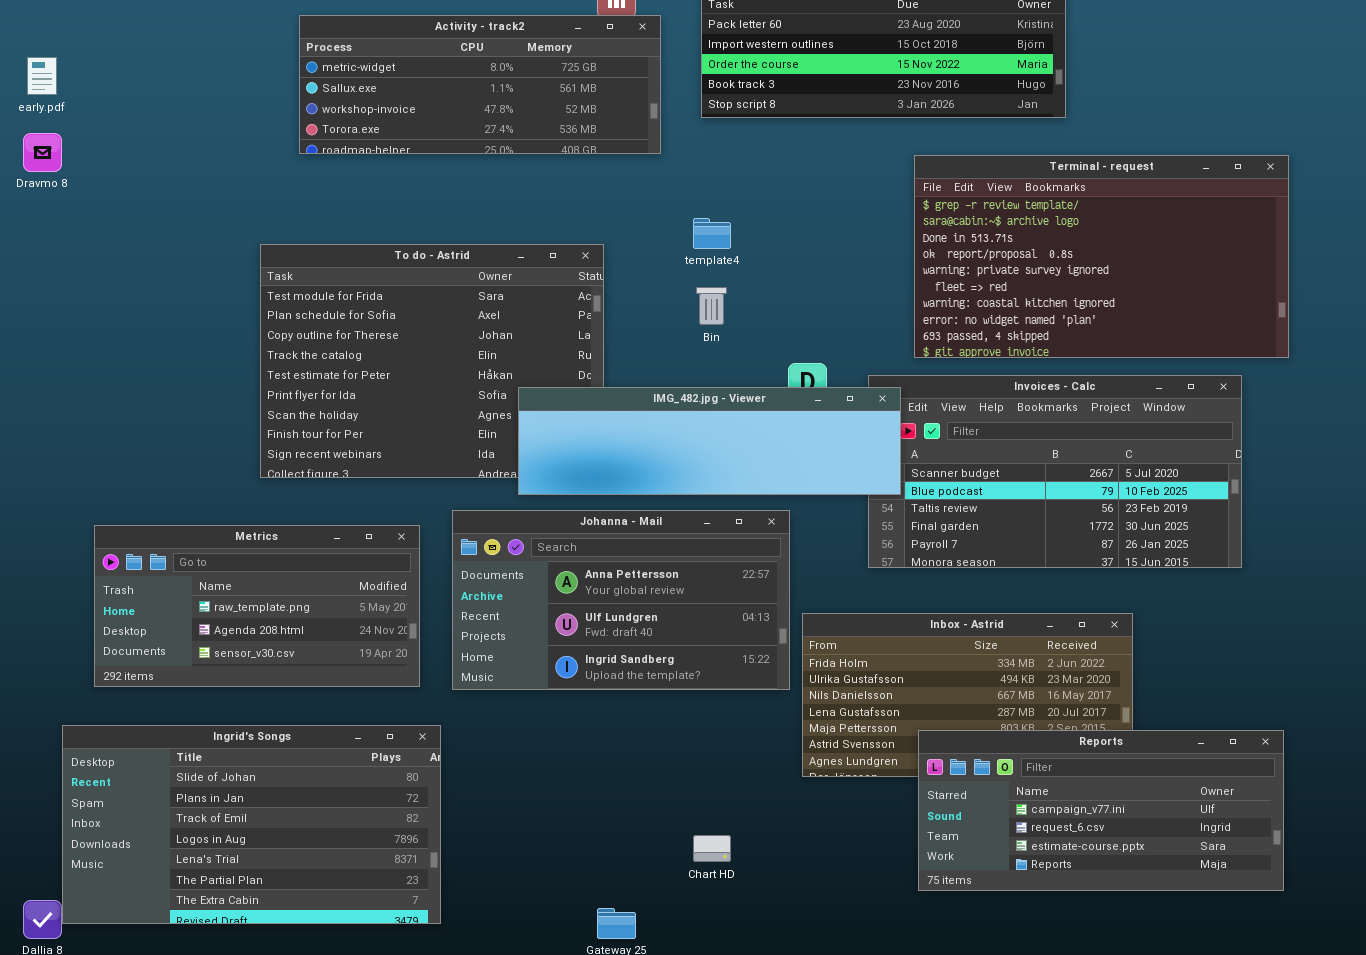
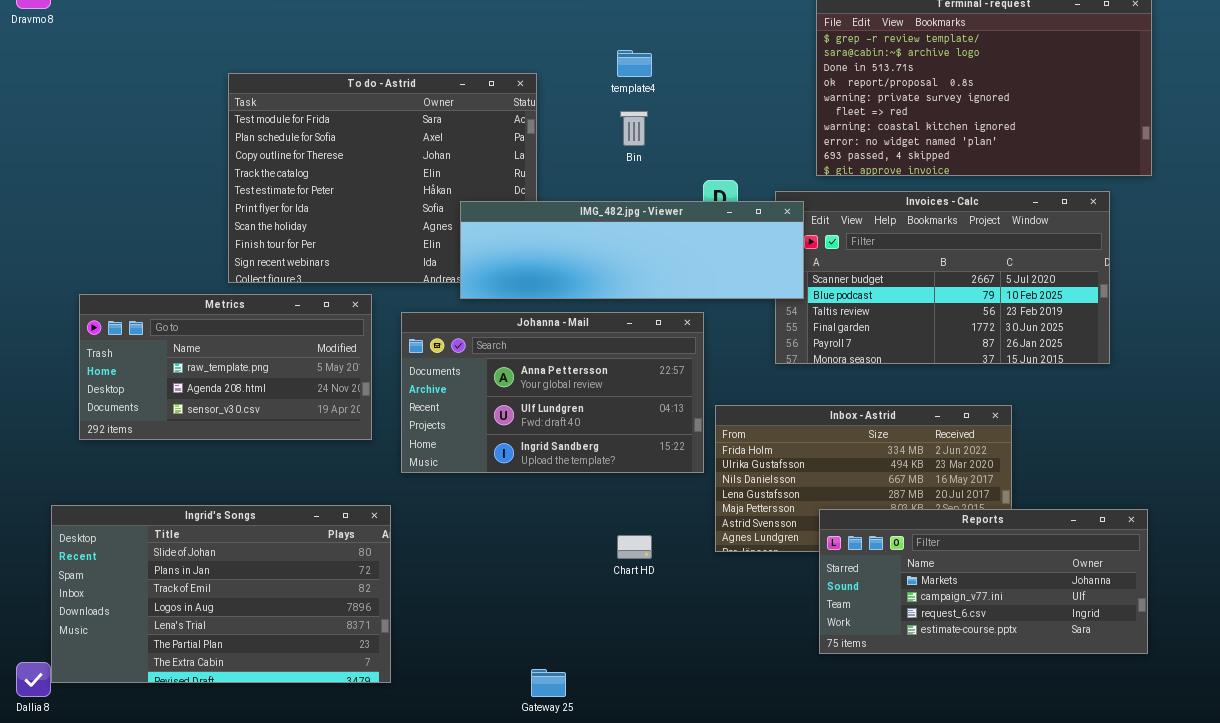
Metrics: [94,525,420,687] -> [79,294,372,440], moved
Reports: [918,730,1284,891] -> [819,509,1148,654], scrolled up 1 row
Chart HD: [693,835,731,862] -> [617,535,652,559], moved

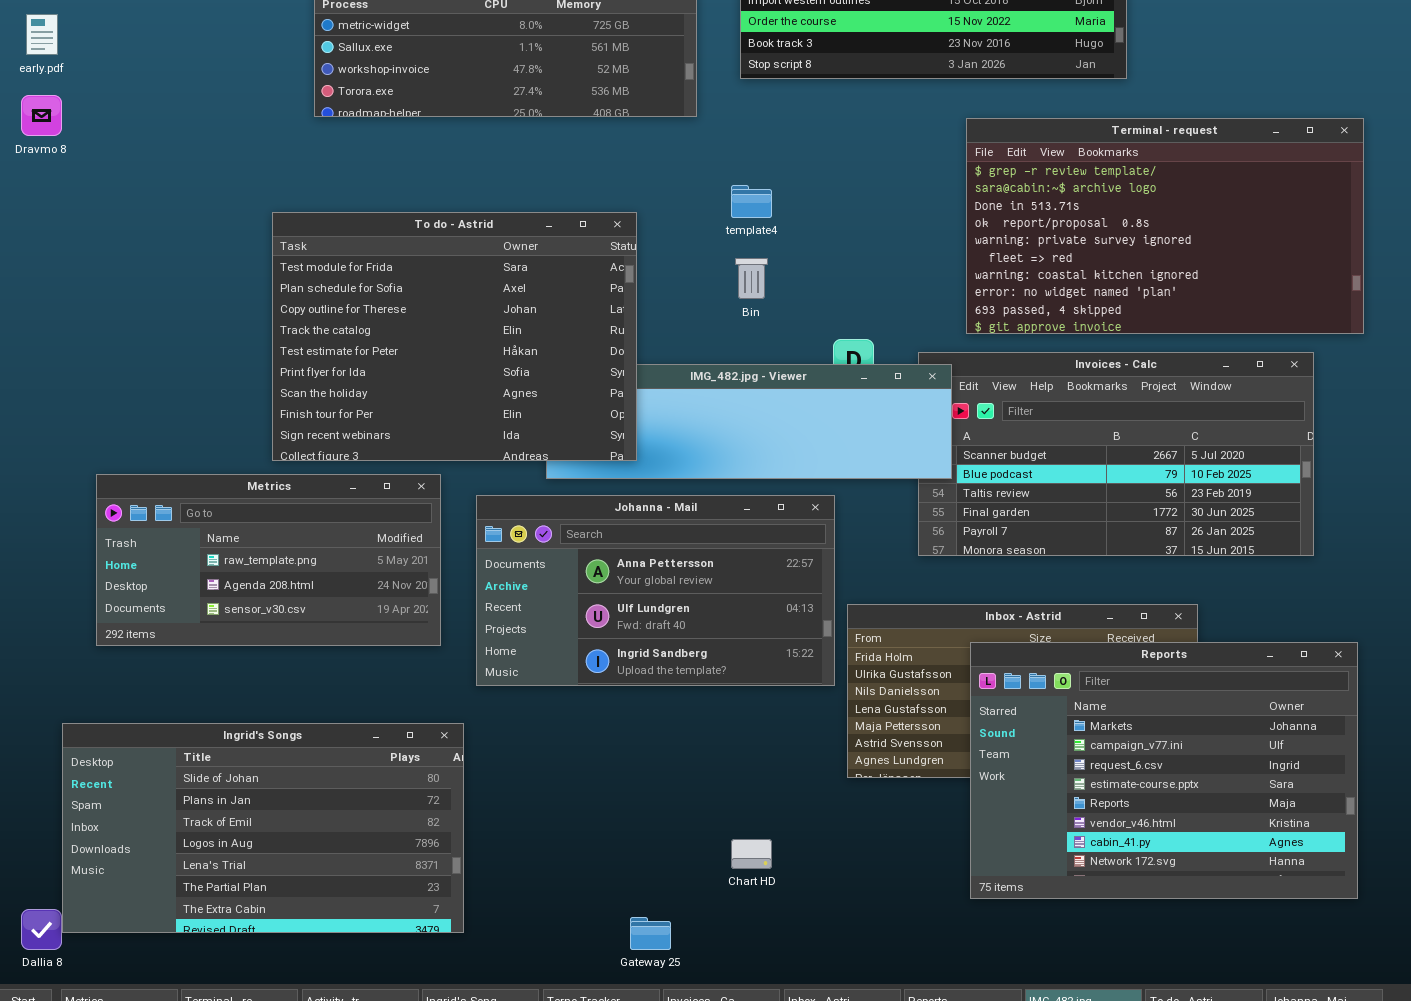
To do - Astrid: [228,73,537,283] -> [272,212,637,461], raised
Reports: [819,509,1148,654] -> [970,642,1358,899], resized
Chart HD: [617,535,652,559] -> [731,839,772,869], moved

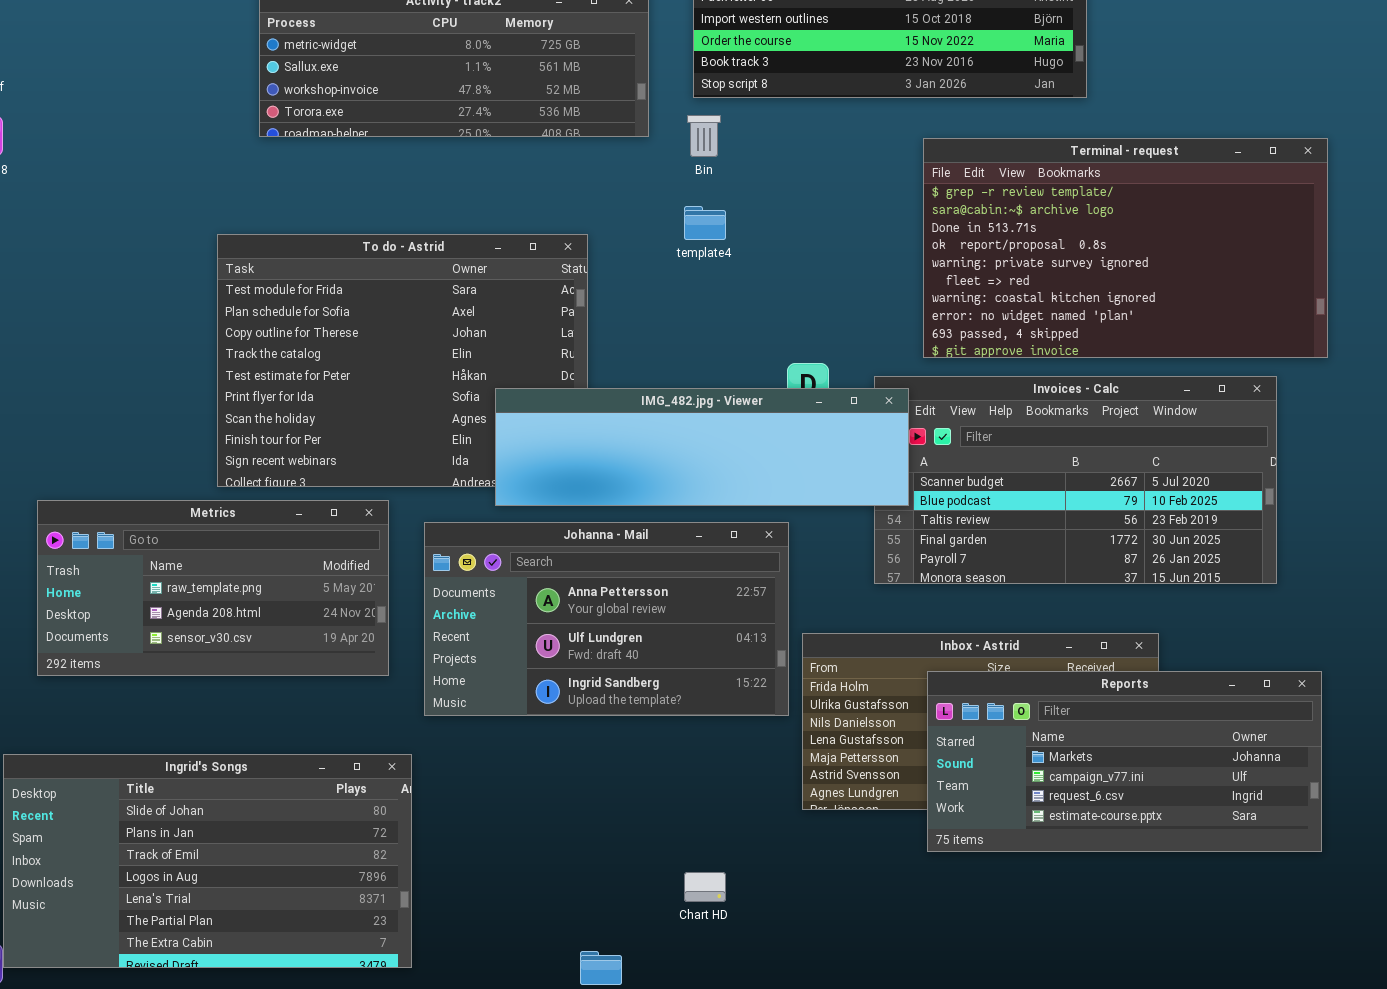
Bin: [735,258,768,299] -> [687,115,721,157], moved
IMG_482.jpg - Viewer: [546,364,952,479] -> [495,388,909,506], raised
Reports: [970,642,1358,899] -> [927,671,1322,852], resized

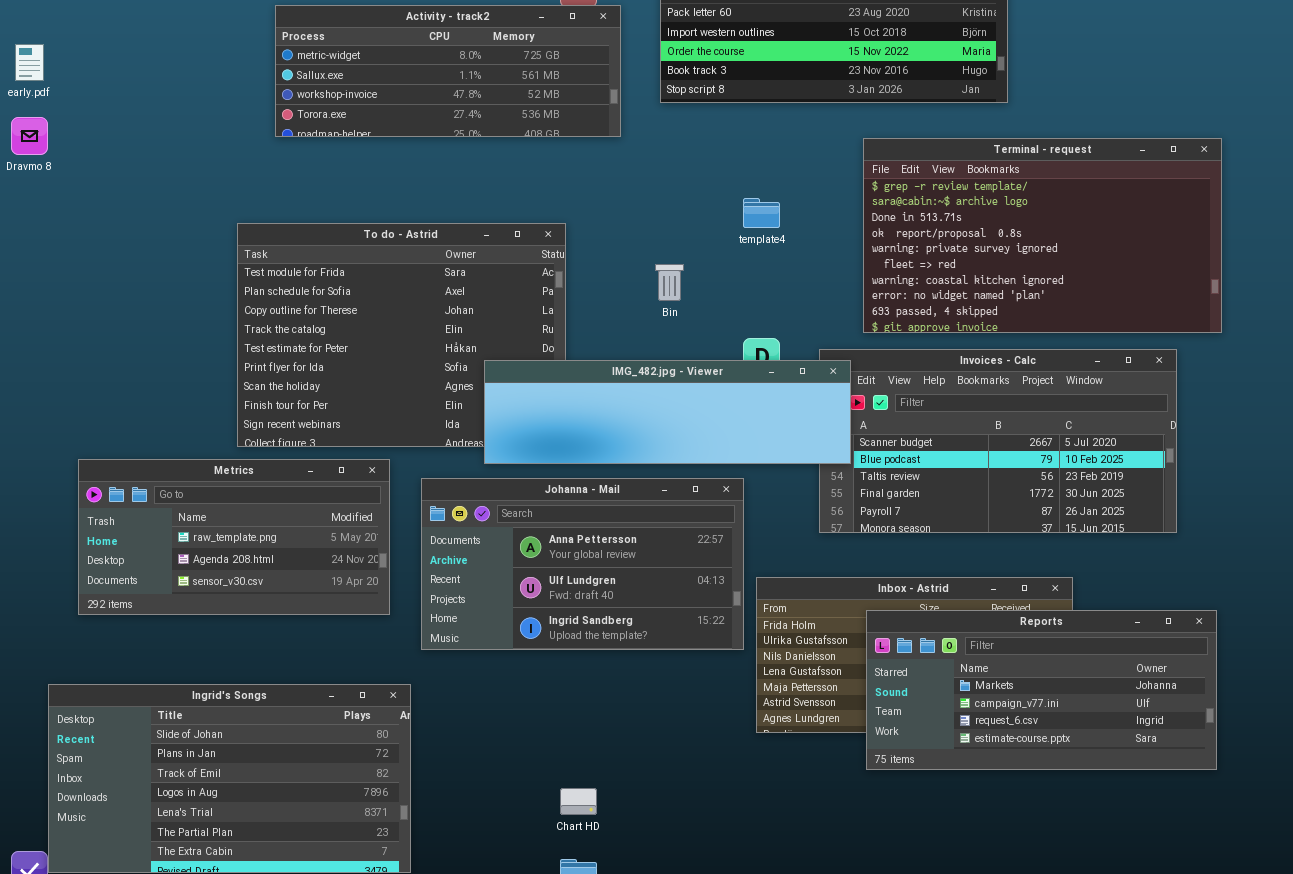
Bin: [687,115,721,157] -> [655,264,684,301], moved
template4: [684,206,726,240] -> [743,198,780,228], moved
Chart HD: [684,872,726,902] -> [560,788,597,815], moved

